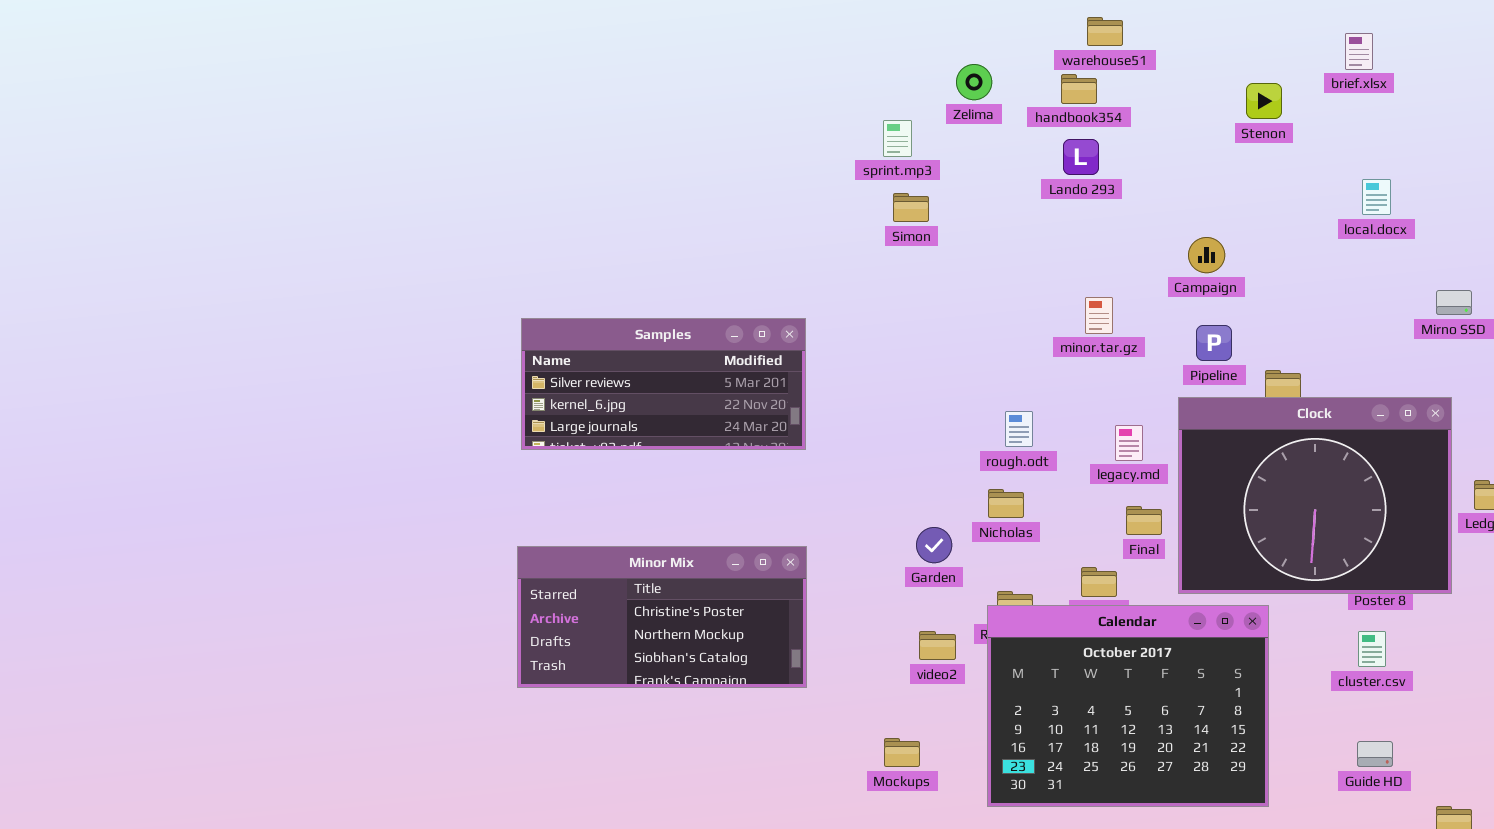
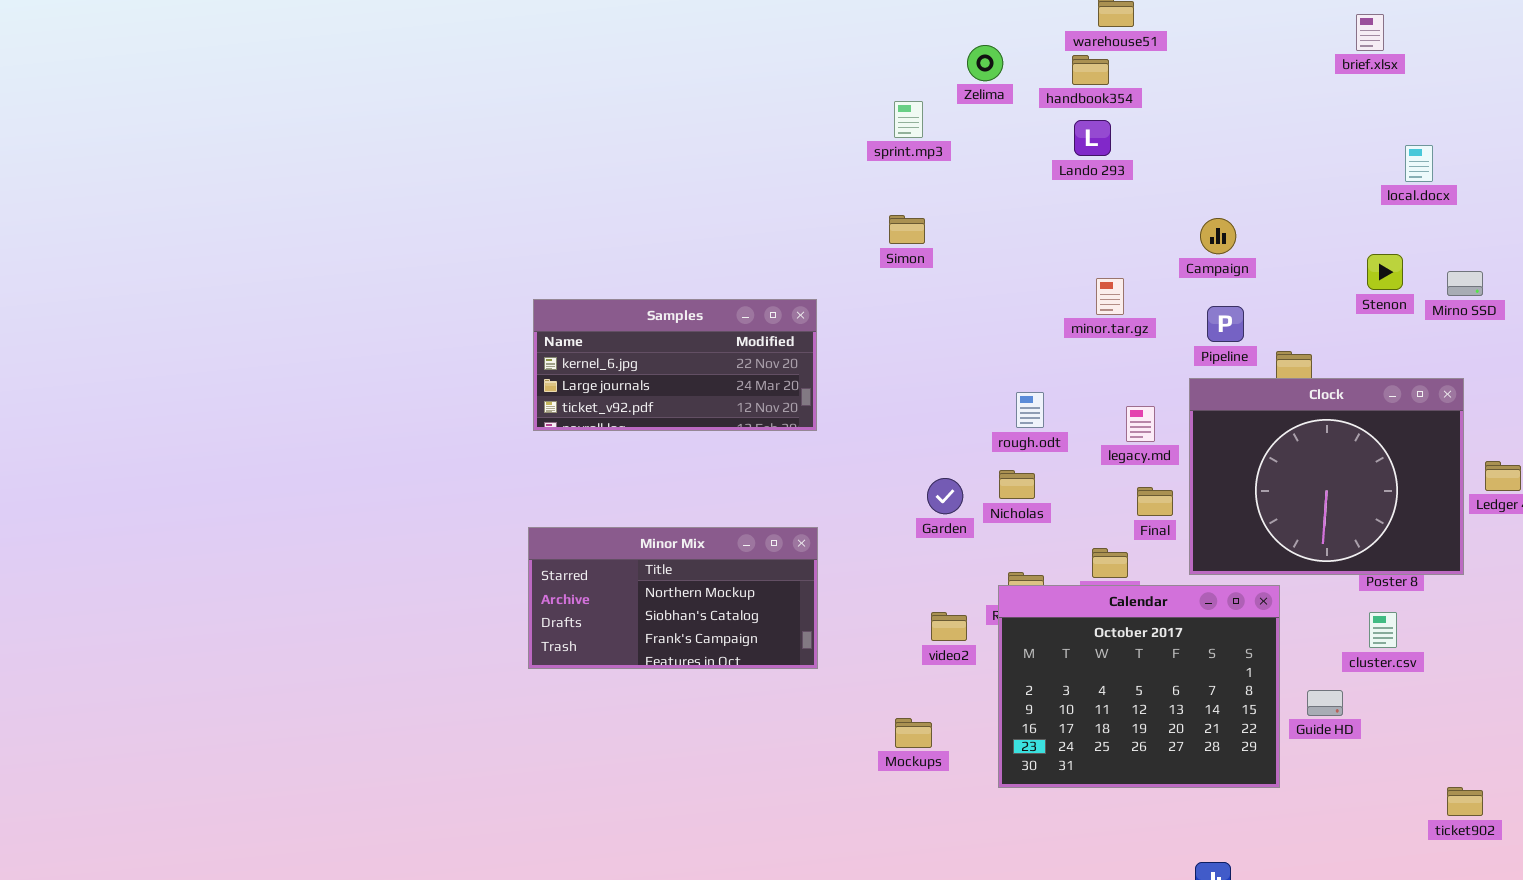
Stenon: [1246,83,1282,119] -> [1367,254,1403,290], moved
local.docx: [1362,179,1391,215] -> [1405,145,1433,182], moved
Simon: [893,193,929,222] -> [889,215,925,244], moved
Samples: [521,318,806,450] -> [533,299,817,431], scrolled down 1 row
Garden: [916,527,952,563] -> [927,478,963,514], moved
Minor Mix: [517,546,807,688] -> [528,527,818,669], scrolled down 1 row
Guide HD: [1357,741,1393,767] -> [1307,690,1343,716], moved

